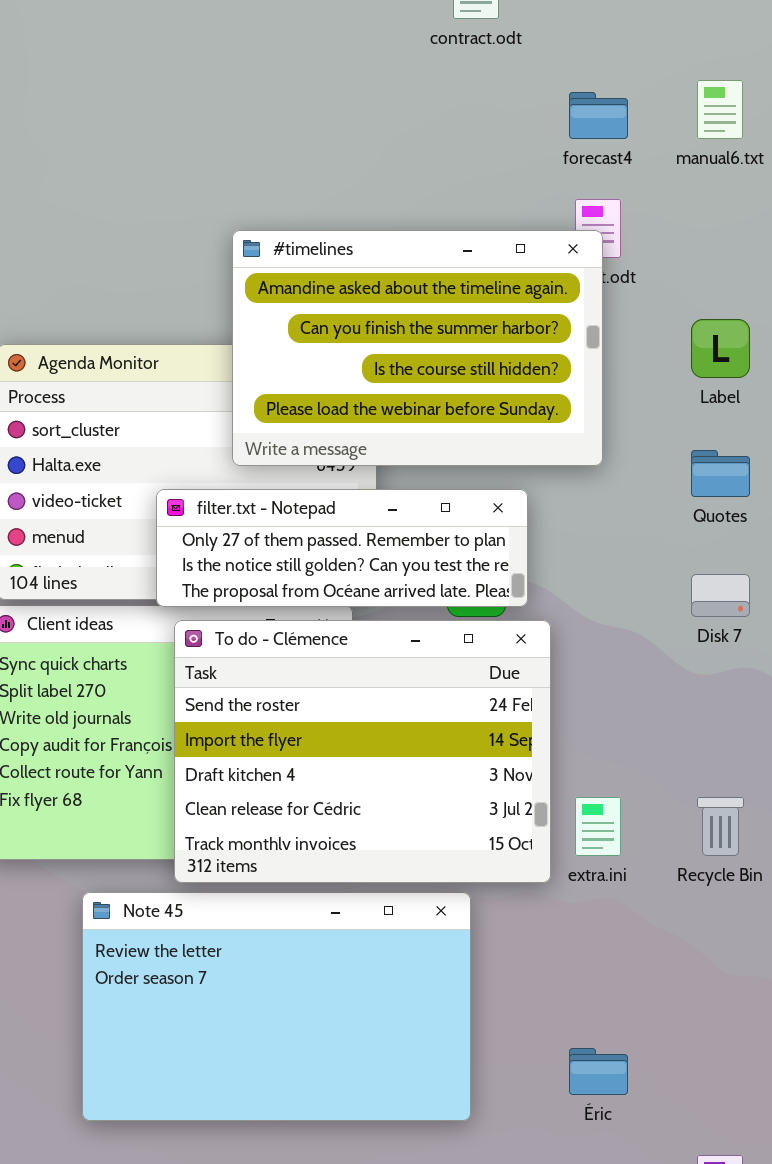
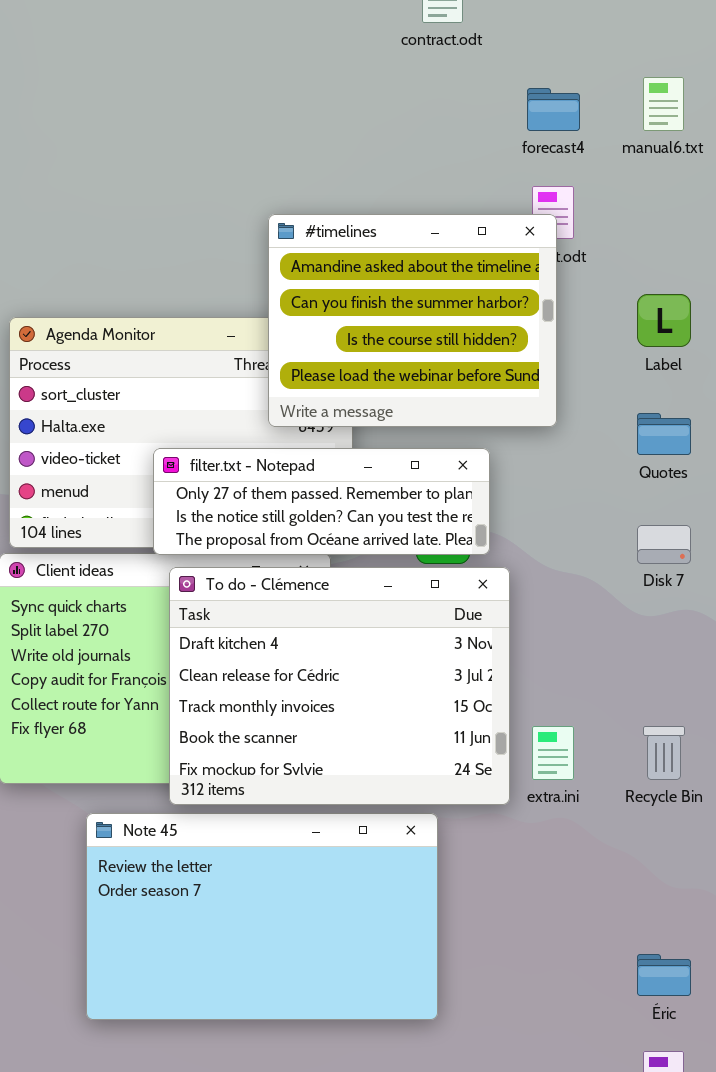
#timelines: [232,230,603,466] -> [268,214,557,427], resized
To do - Clémence: [174,620,551,883] -> [169,567,510,805], scrolled down 2 rows
Éric: [569,1048,628,1095] -> [637,954,691,996], moved

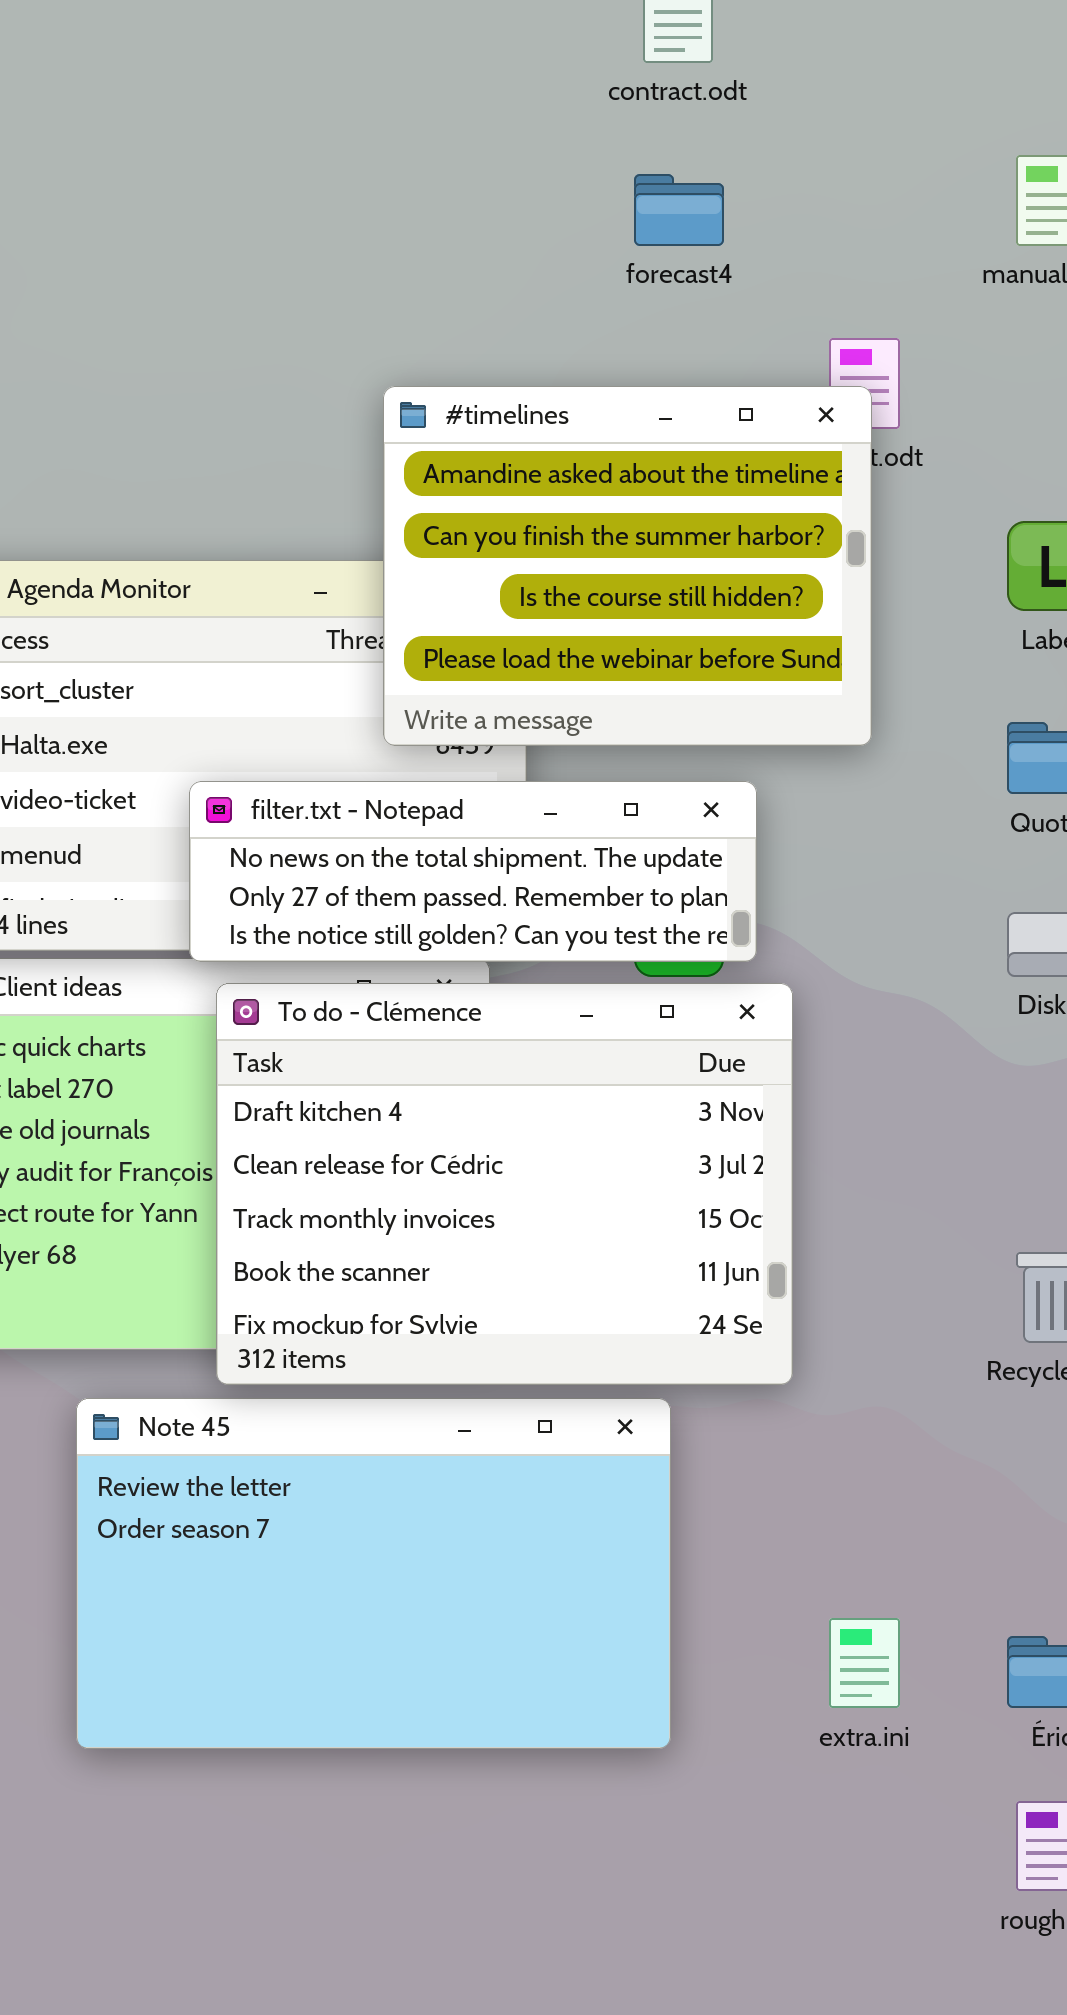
forecast4: [527,88,580,131] -> [634,174,724,246], moved
filter.txt - Notepad: [153,448,490,555] -> [189,781,757,962], scrolled up 1 row
extra.ini: [532,726,574,780] -> [829,1618,900,1708], moved

